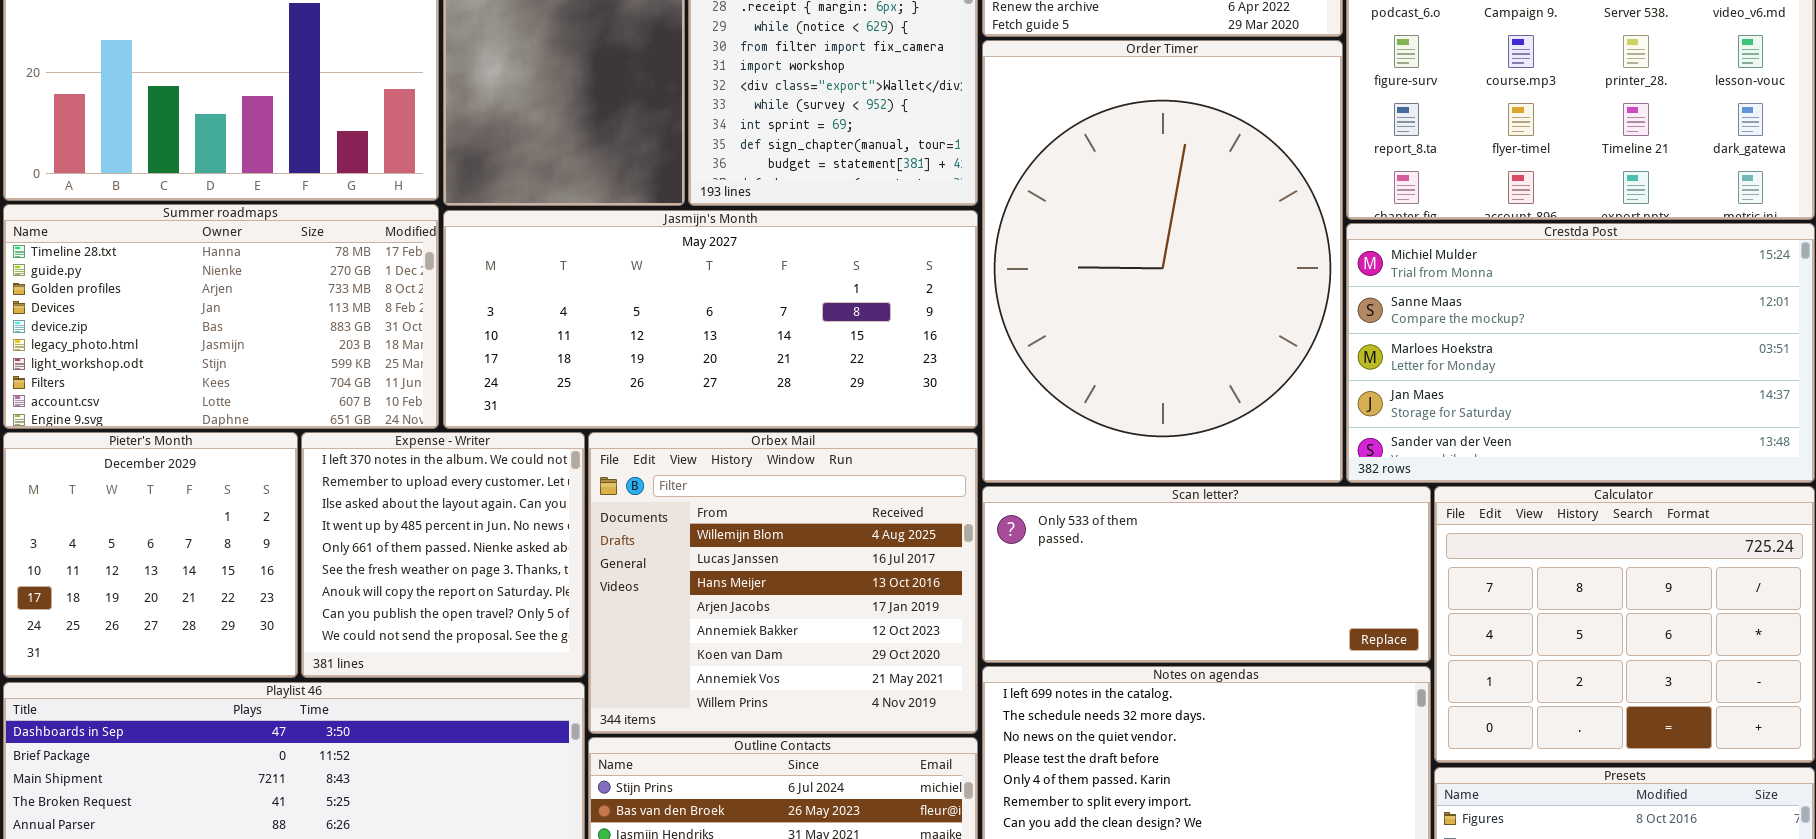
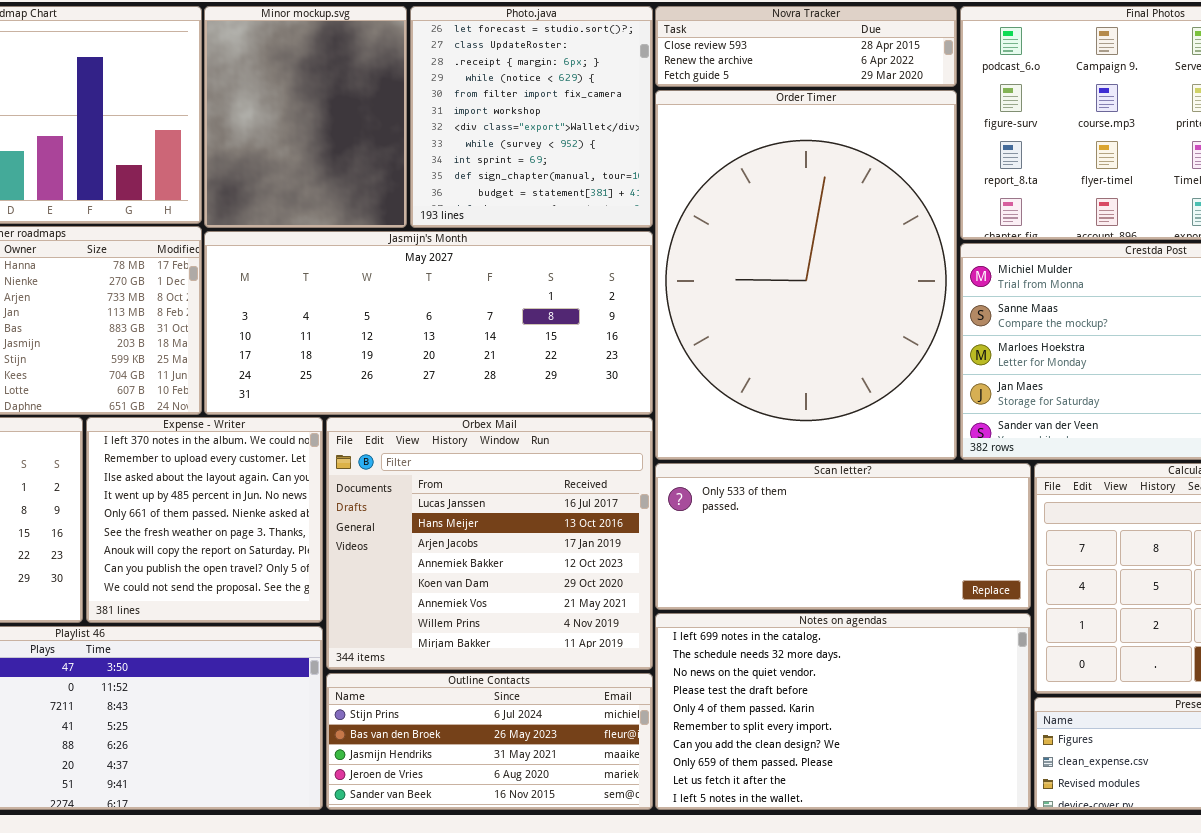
Orbex Mail: [588,432,978,734] -> [326,417,653,670], scrolled down 1 row

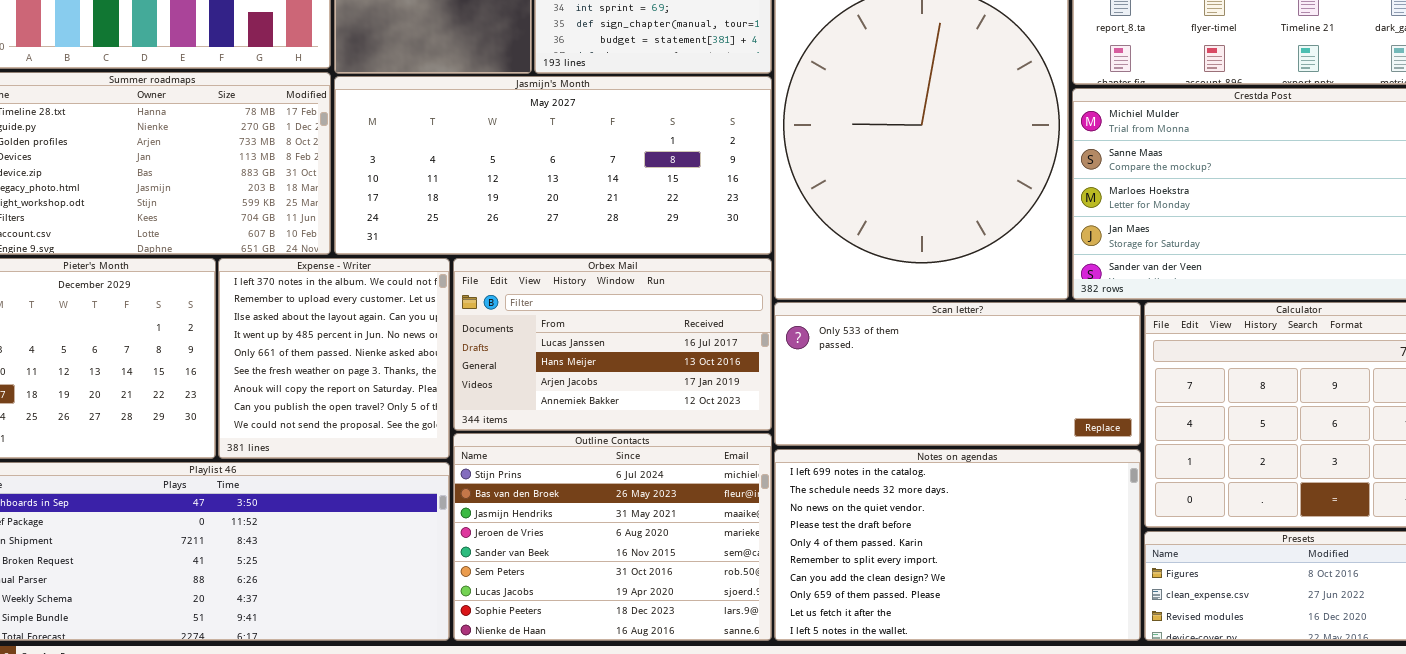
Orbex Mail: [326,417,653,670] -> [453,258,772,431], resized
Outline Contacts: [326,673,653,810] -> [453,433,772,641], resized

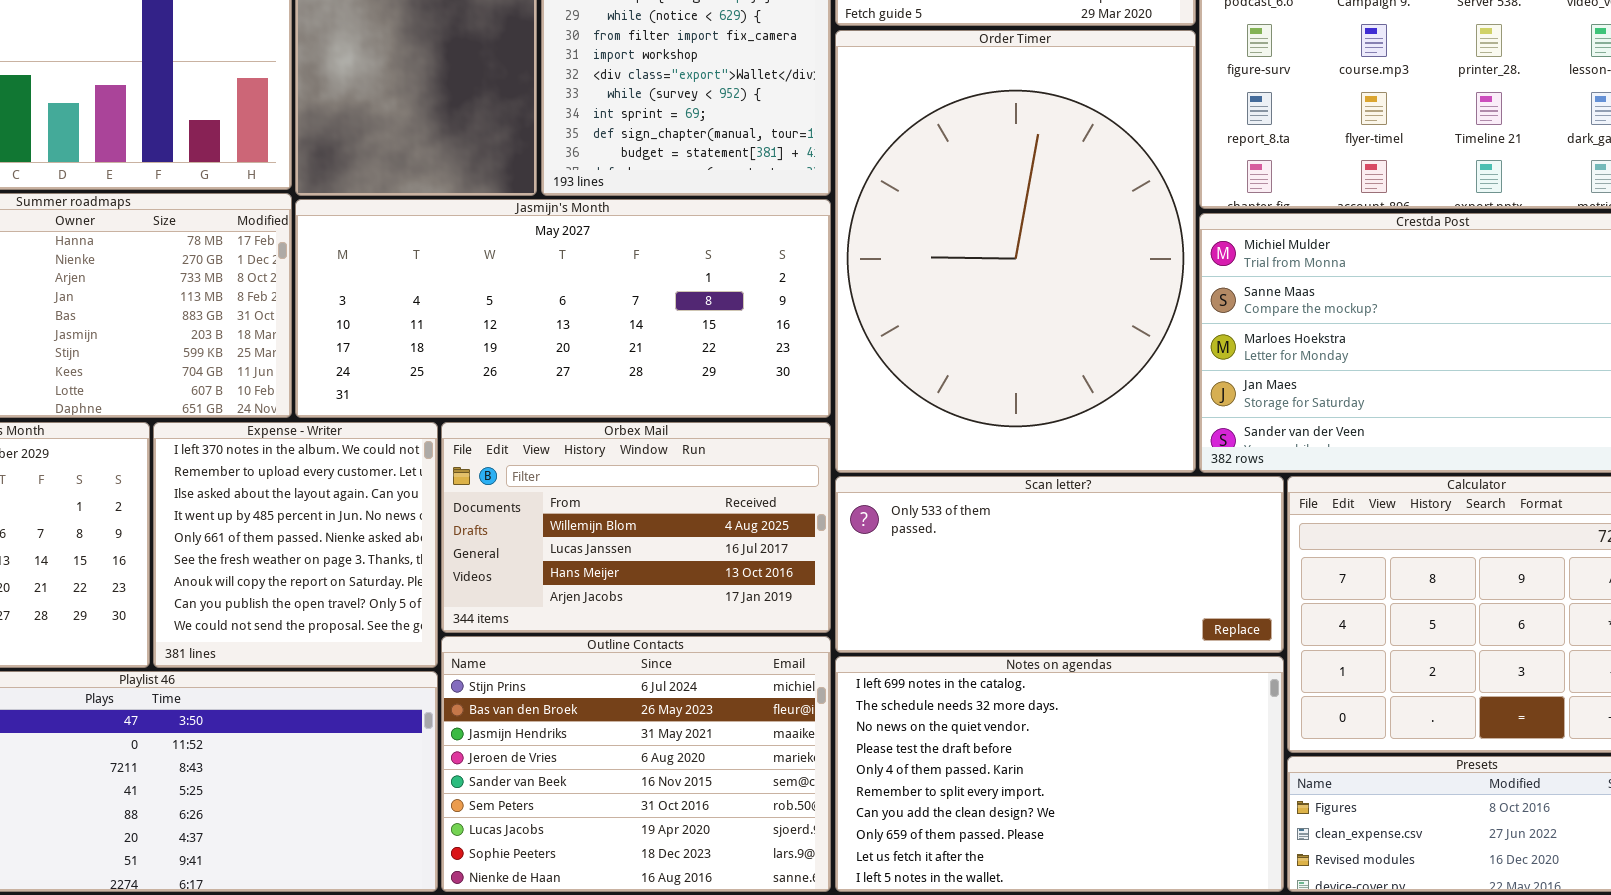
Orbex Mail: [453,258,772,431] -> [441,422,831,633], scrolled up 1 row

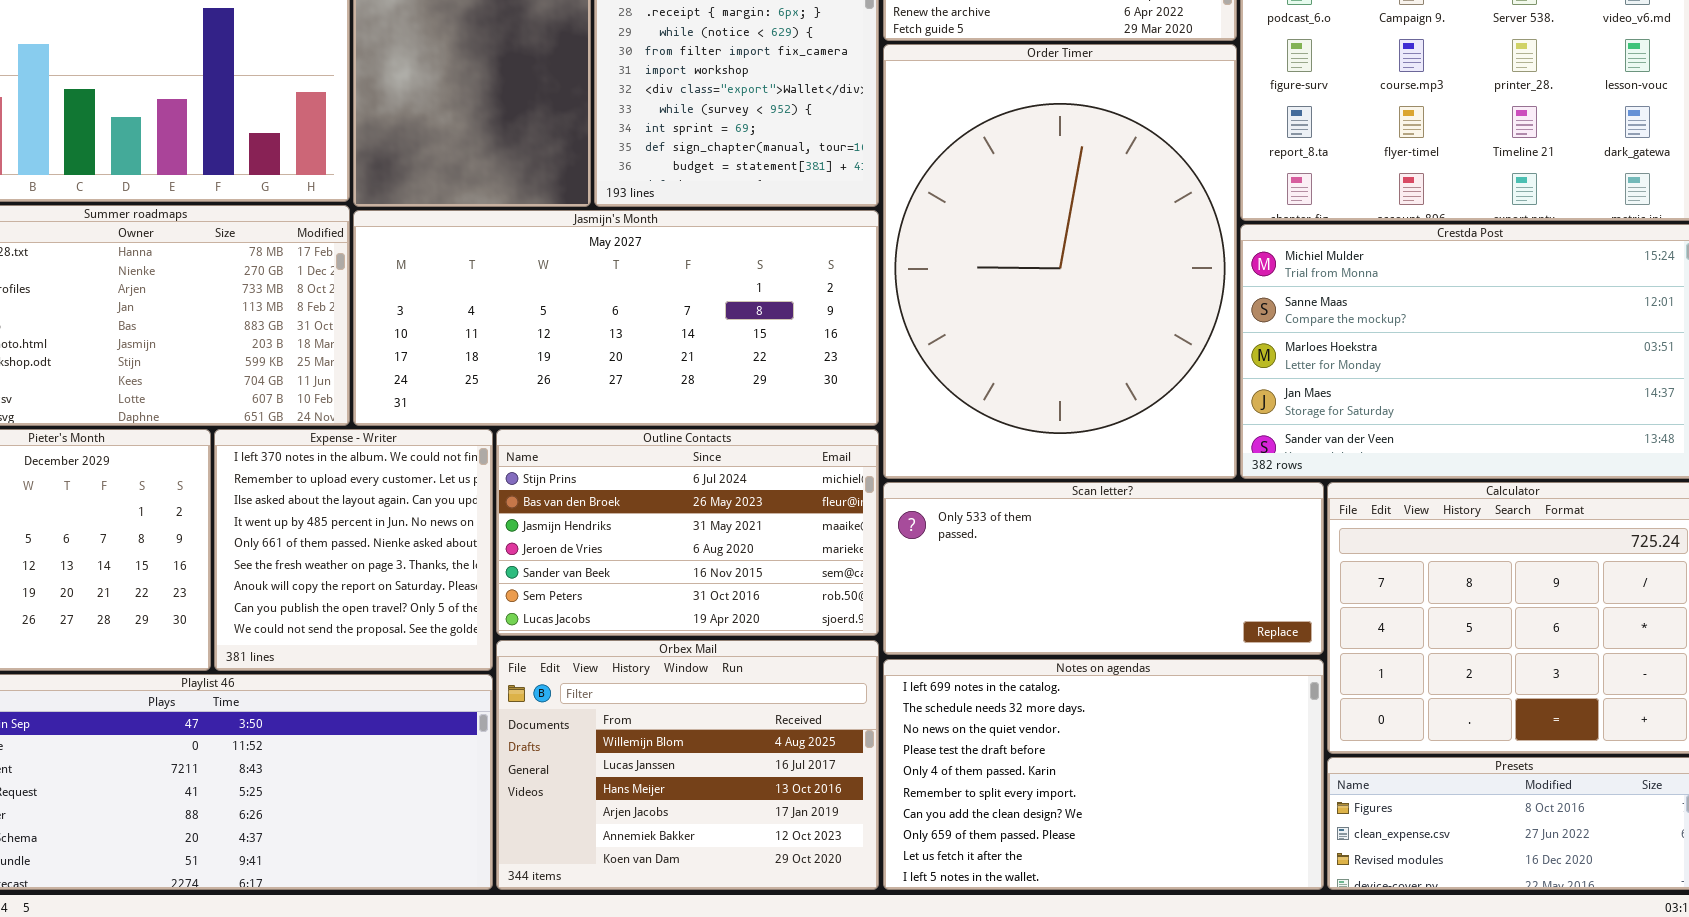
Orbex Mail: [441,422,831,633] -> [496,640,879,890], moved, resized
Outline Contacts: [441,636,831,892] -> [496,429,879,636], moved, resized

